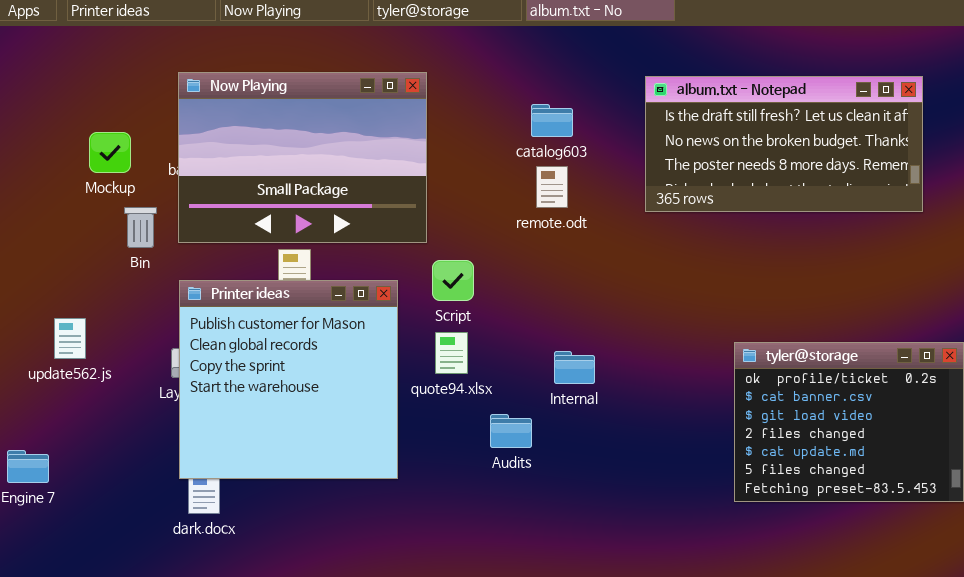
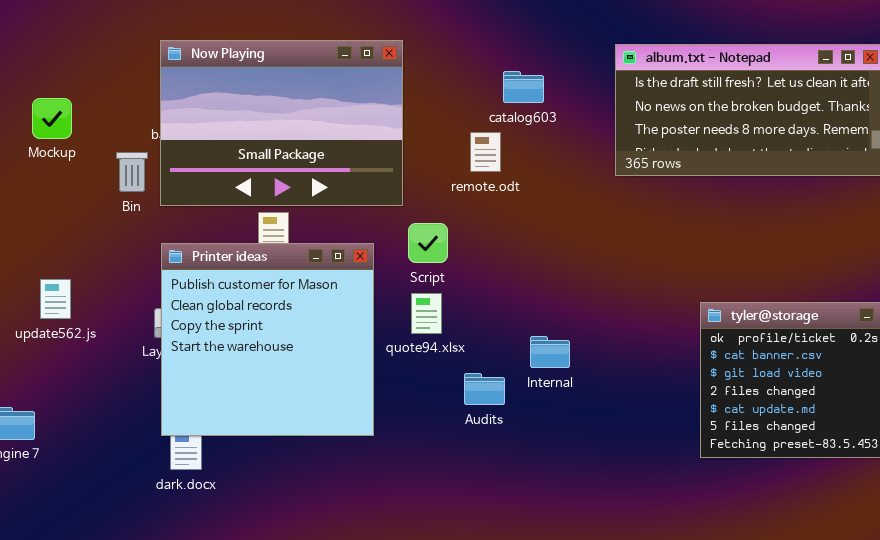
Mockup: [89,132,131,173] -> [32,98,72,139], moved
remote.odt: [536,166,568,208] -> [470,132,501,172], moved
Bin: [124,207,157,248] -> [116,152,148,192], moved
Internal: [554,351,595,384] -> [530,336,570,368], moved

